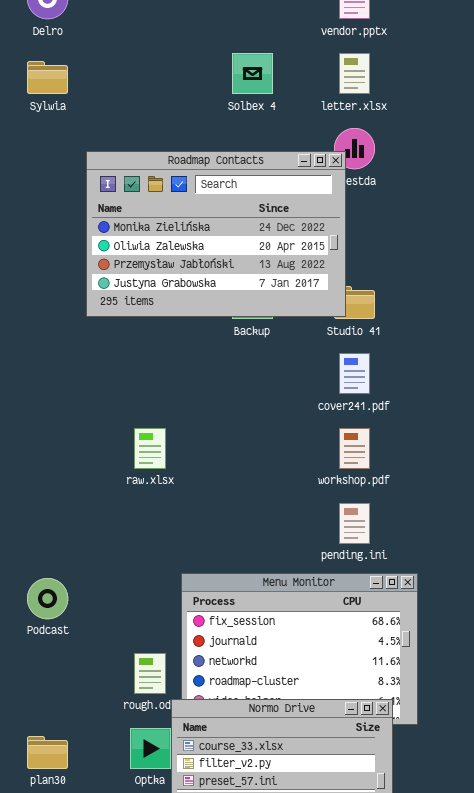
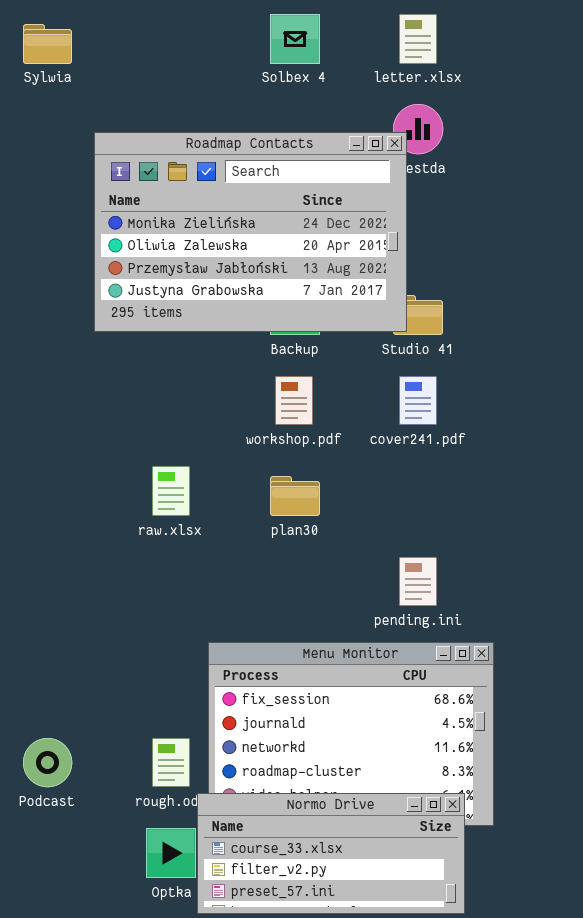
workshop.pdf: [339,428,370,469] -> [275,376,313,425], moved
Podcast: [27,578,68,619] -> [23,738,72,787], moved
plan30: [27,736,68,769] -> [270,476,320,516], moved

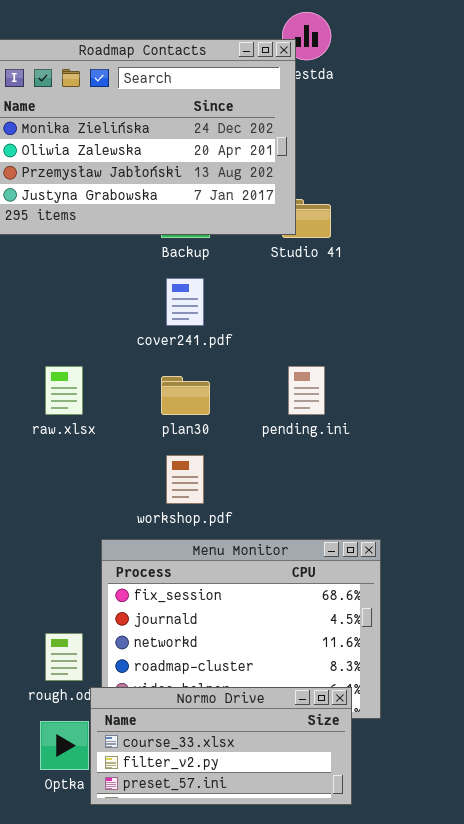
workshop.pdf: [275,376,313,425] -> [166,455,204,504], moved
cover241.pdf: [399,376,437,425] -> [166,278,204,326], moved
pending.ini: [399,557,437,606] -> [288,366,325,415], moved

